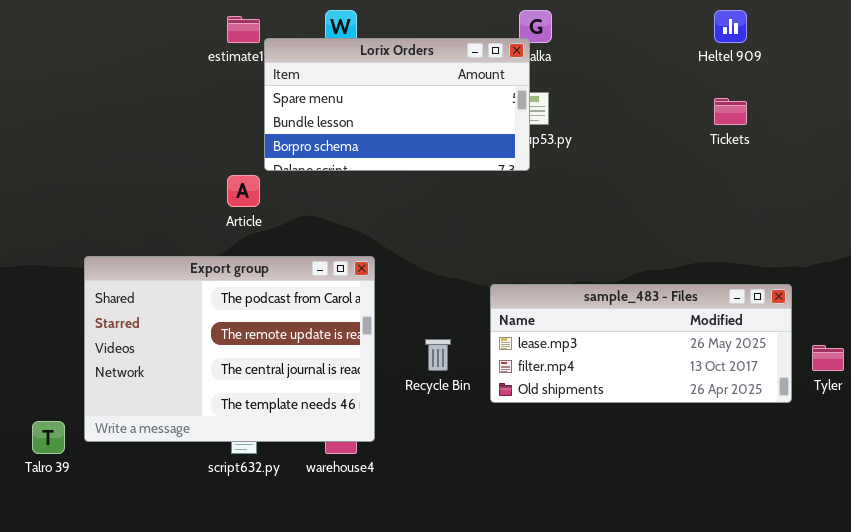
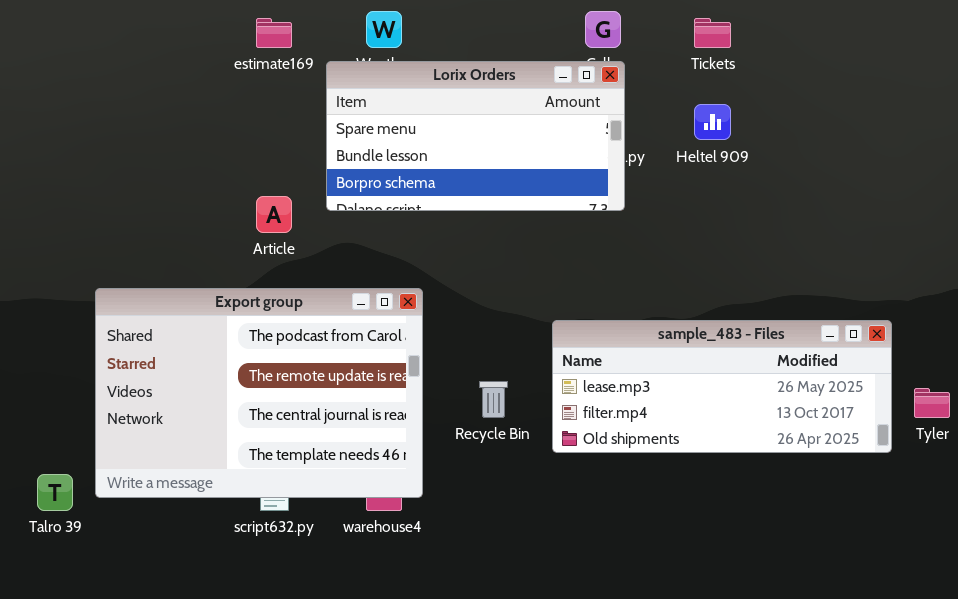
Heltel 909: [714,10,747,43] -> [694,104,731,140], moved
Lorix Orders: [264,38,530,171] -> [326,61,625,211], moved
Tickets: [714,98,747,125] -> [694,18,731,48], moved

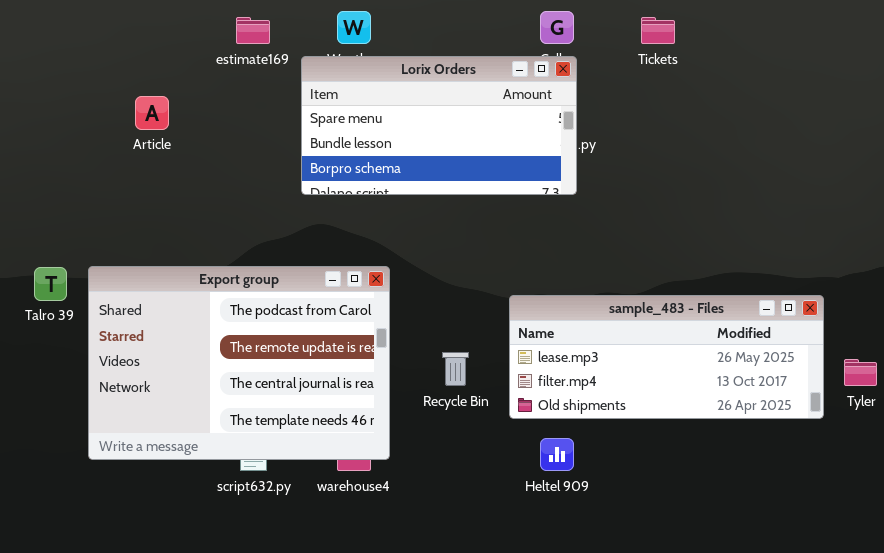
Heltel 909: [694,104,731,140] -> [540,438,574,471], moved
Article: [256,196,292,233] -> [135,96,169,130], moved
Talro 39: [37,474,73,511] -> [34,267,67,301], moved

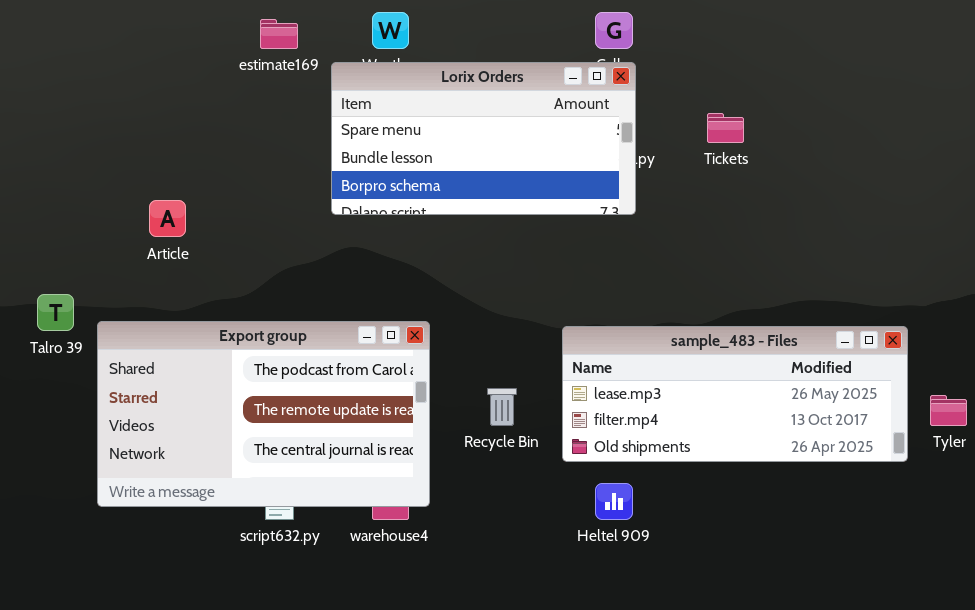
Tickets: [641,17,675,44] -> [707,113,744,143], moved
Article: [135,96,169,130] -> [149,200,186,237], moved
Export group: [88,266,390,460] -> [97,321,430,507], resized

